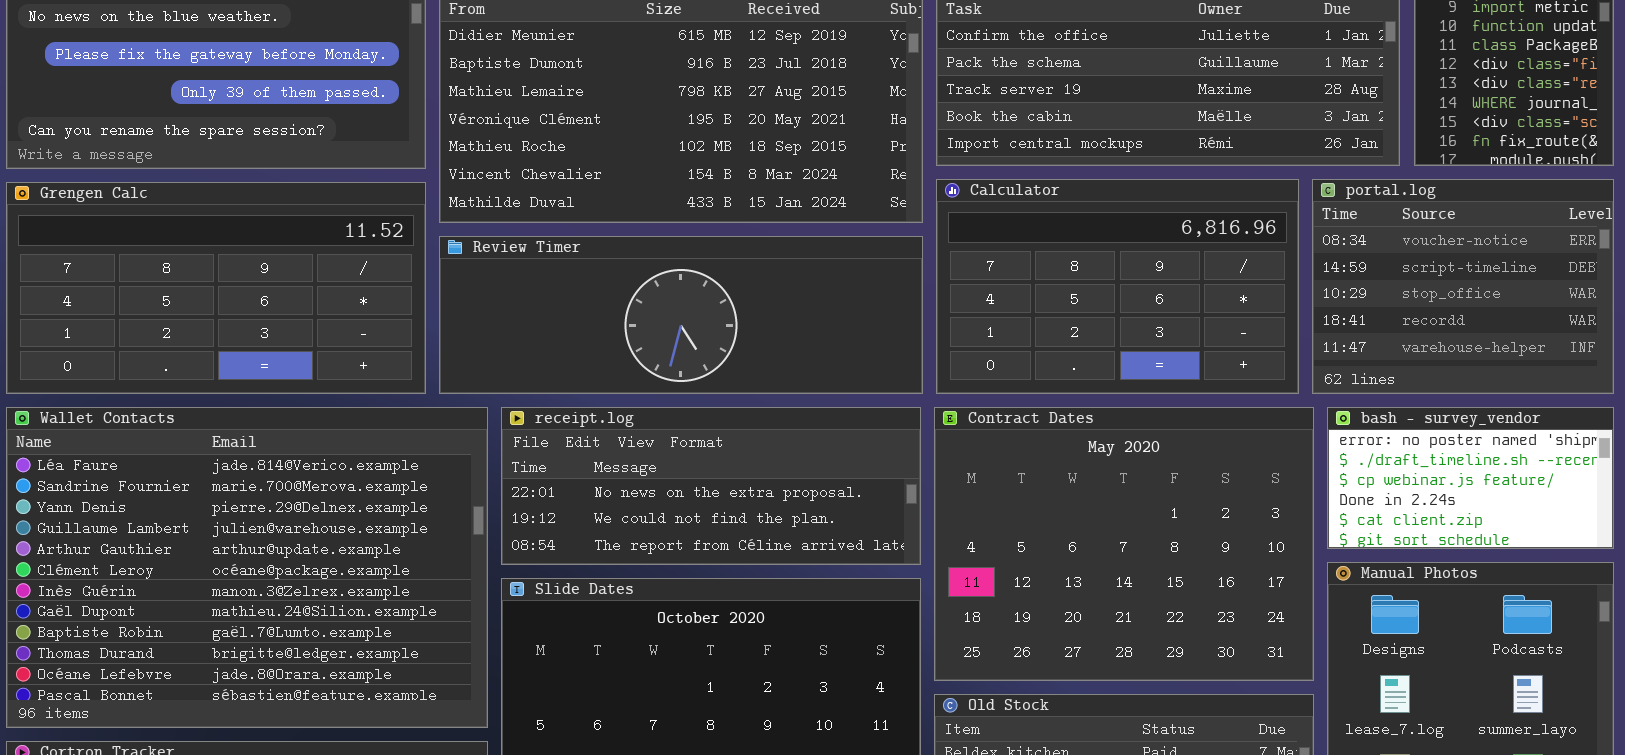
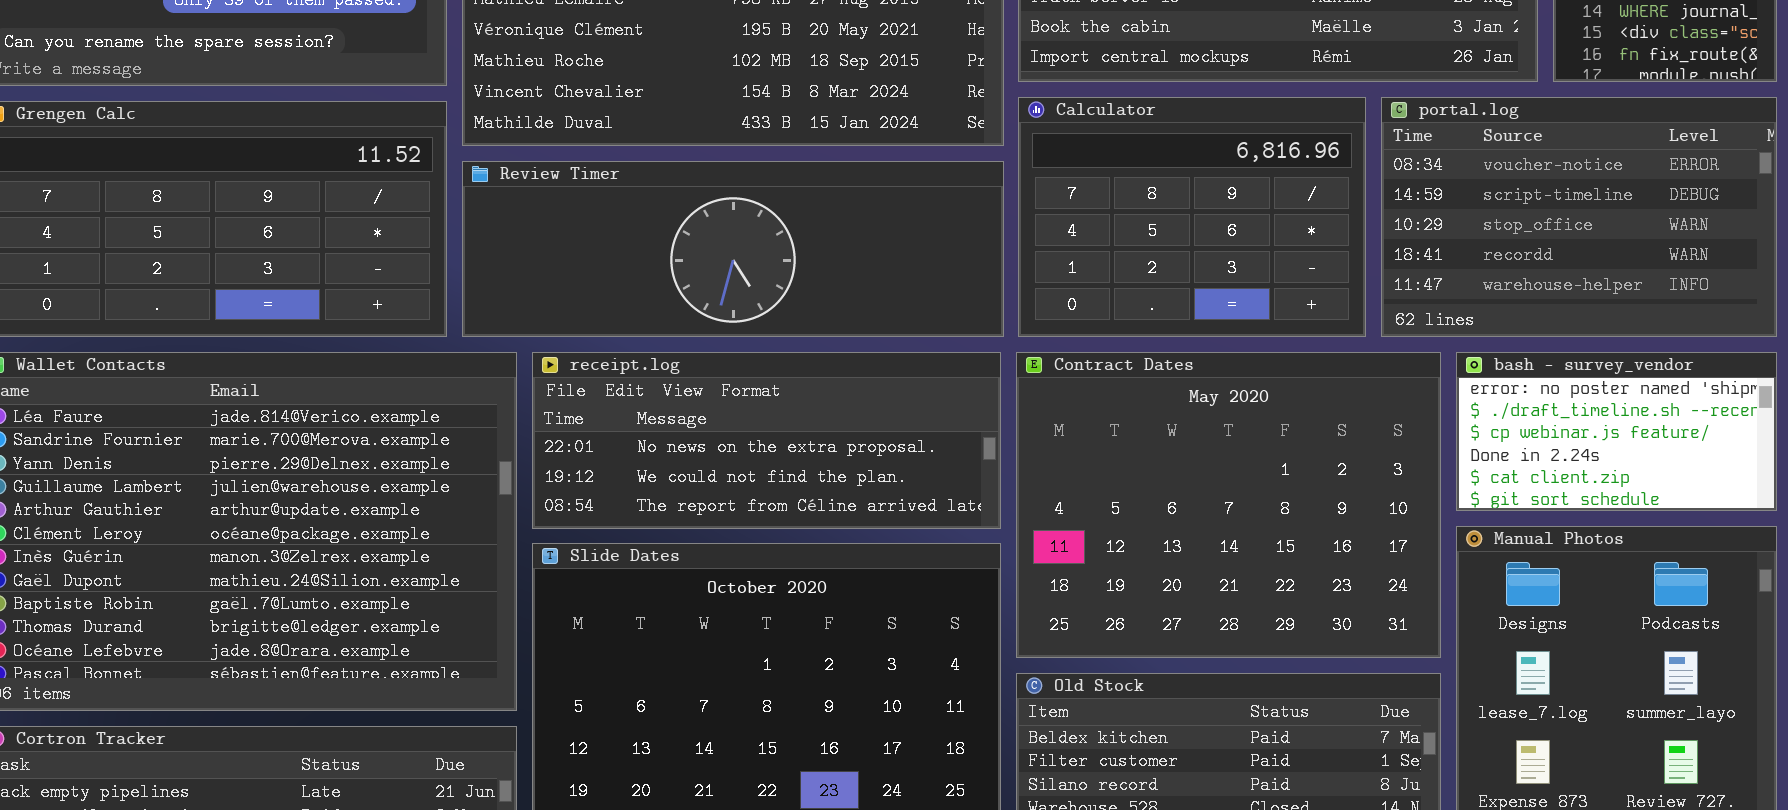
Calculator: [936,179,1299,394] -> [1018,97,1366,337], resized
portal.log: [1312,179,1614,394] -> [1381,97,1777,337], resized

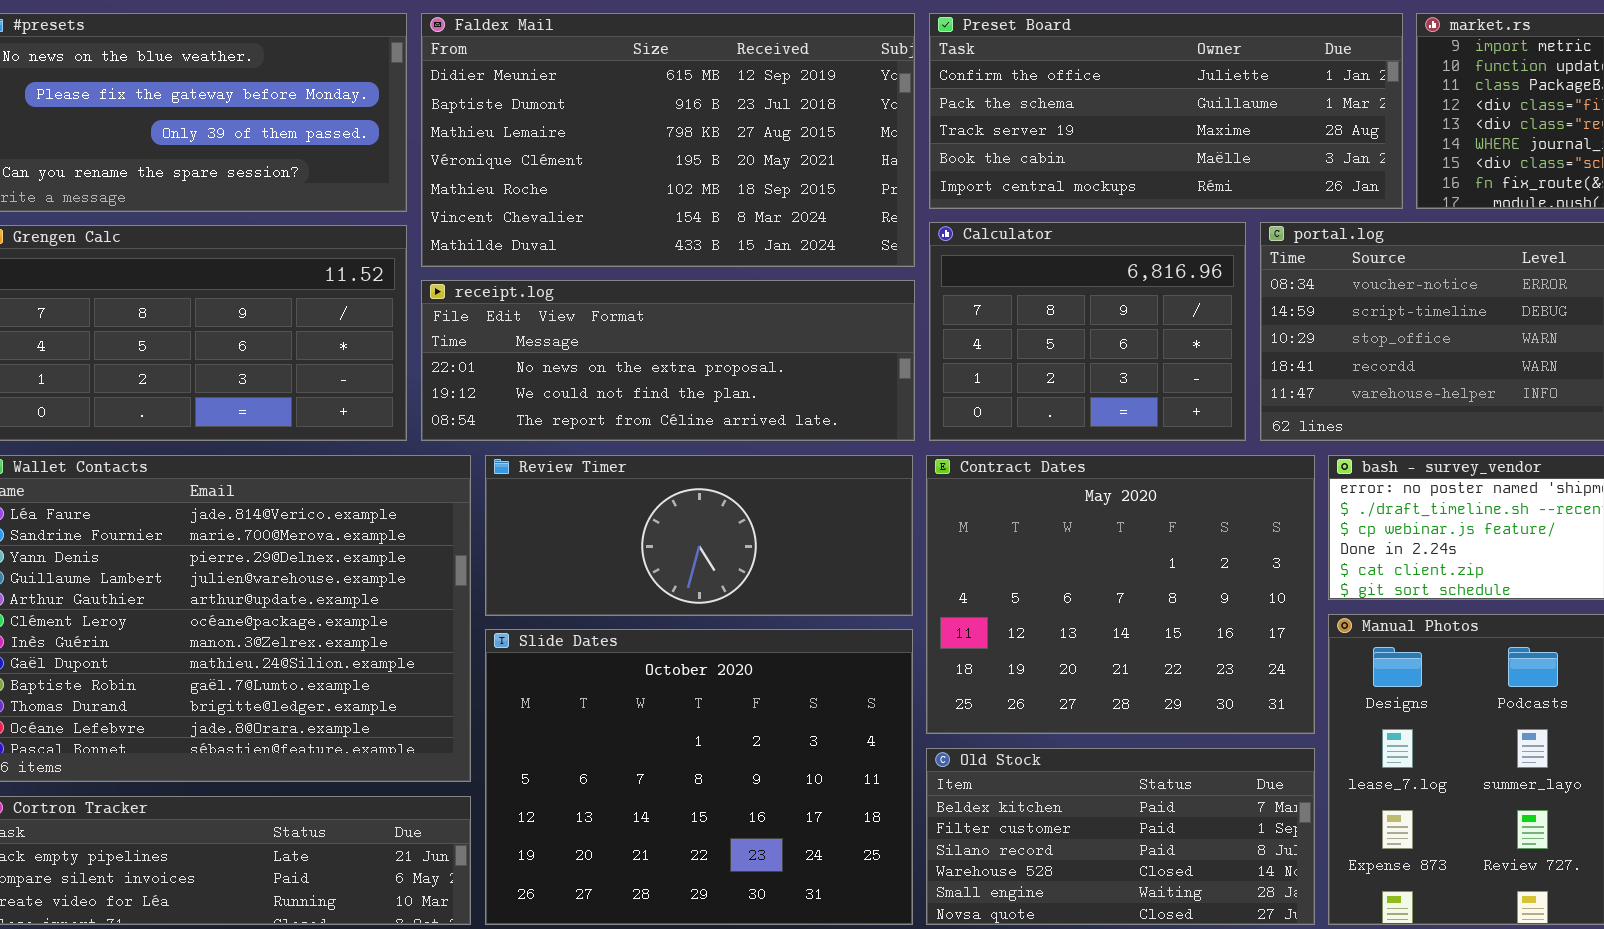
Review Timer: [462,161,1004,337] -> [485,455,913,616], moved, resized
receipt.log: [532,352,1001,529] -> [421,280,915,441], moved, resized

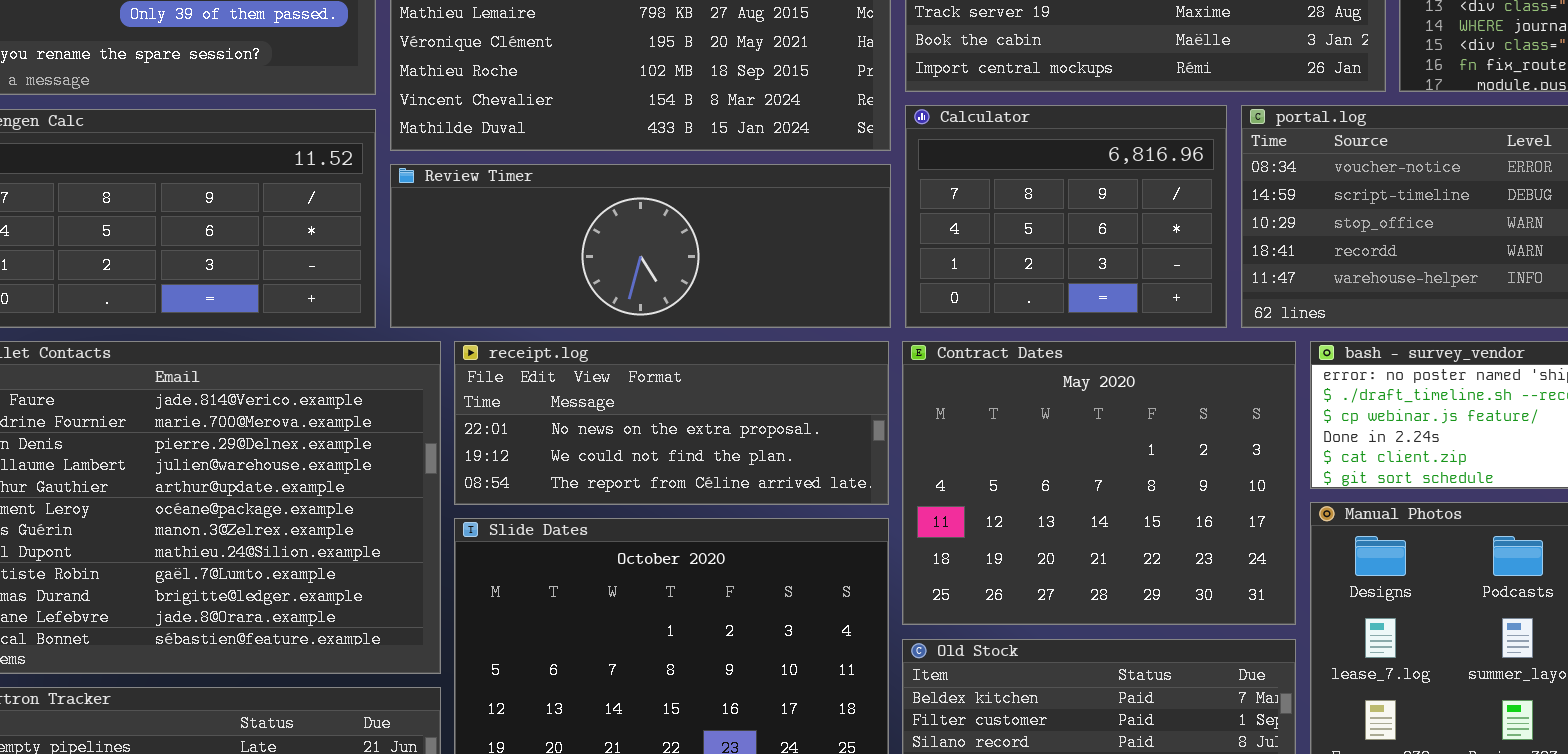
receipt.log: [421,280,915,441] -> [454,341,889,505], moved, resized
Review Timer: [485,455,913,616] -> [390,164,891,328], moved, resized

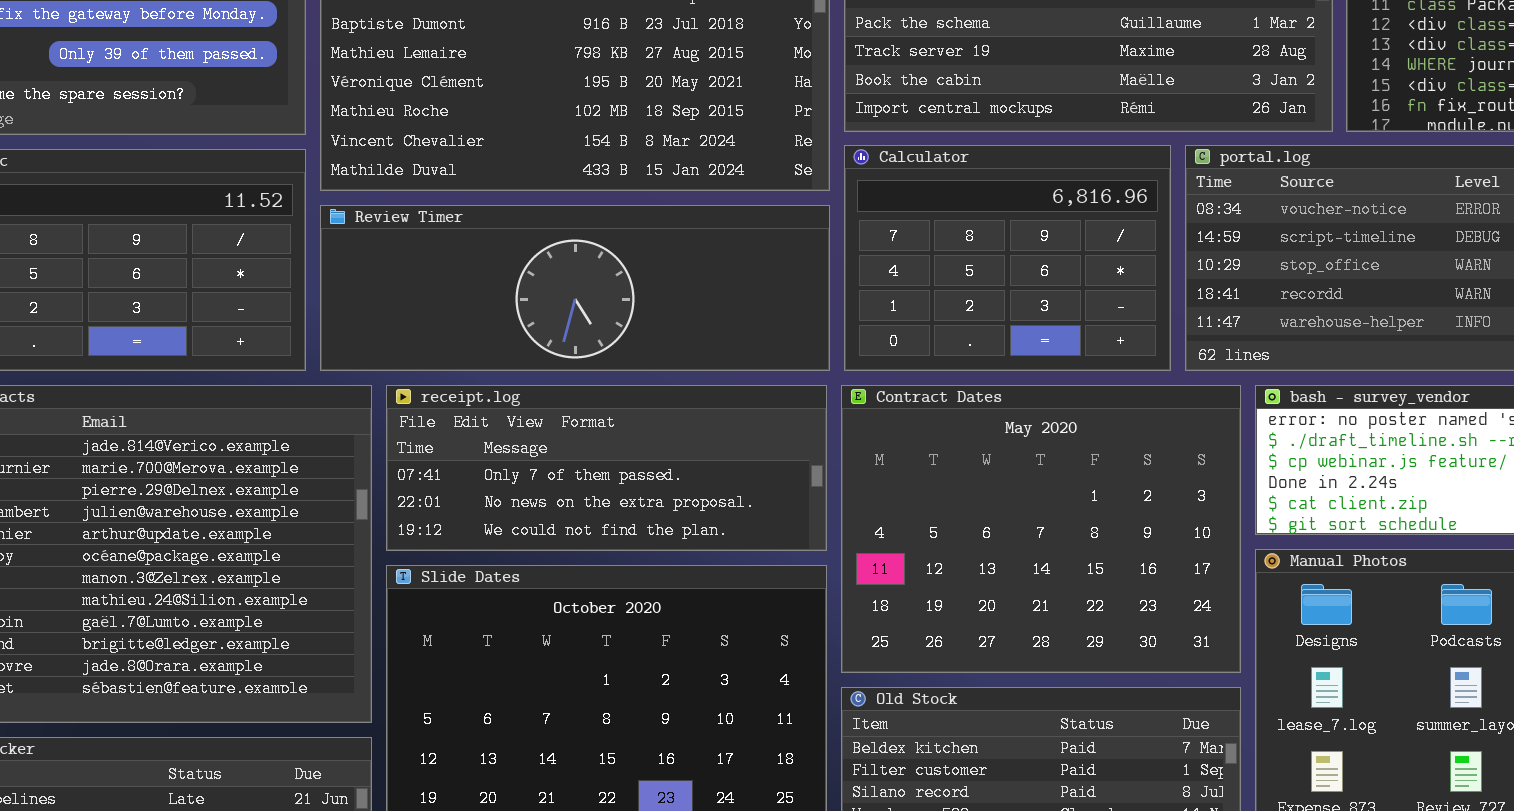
receipt.log: [454,341,889,505] -> [386,385,827,551], scrolled up 1 row

